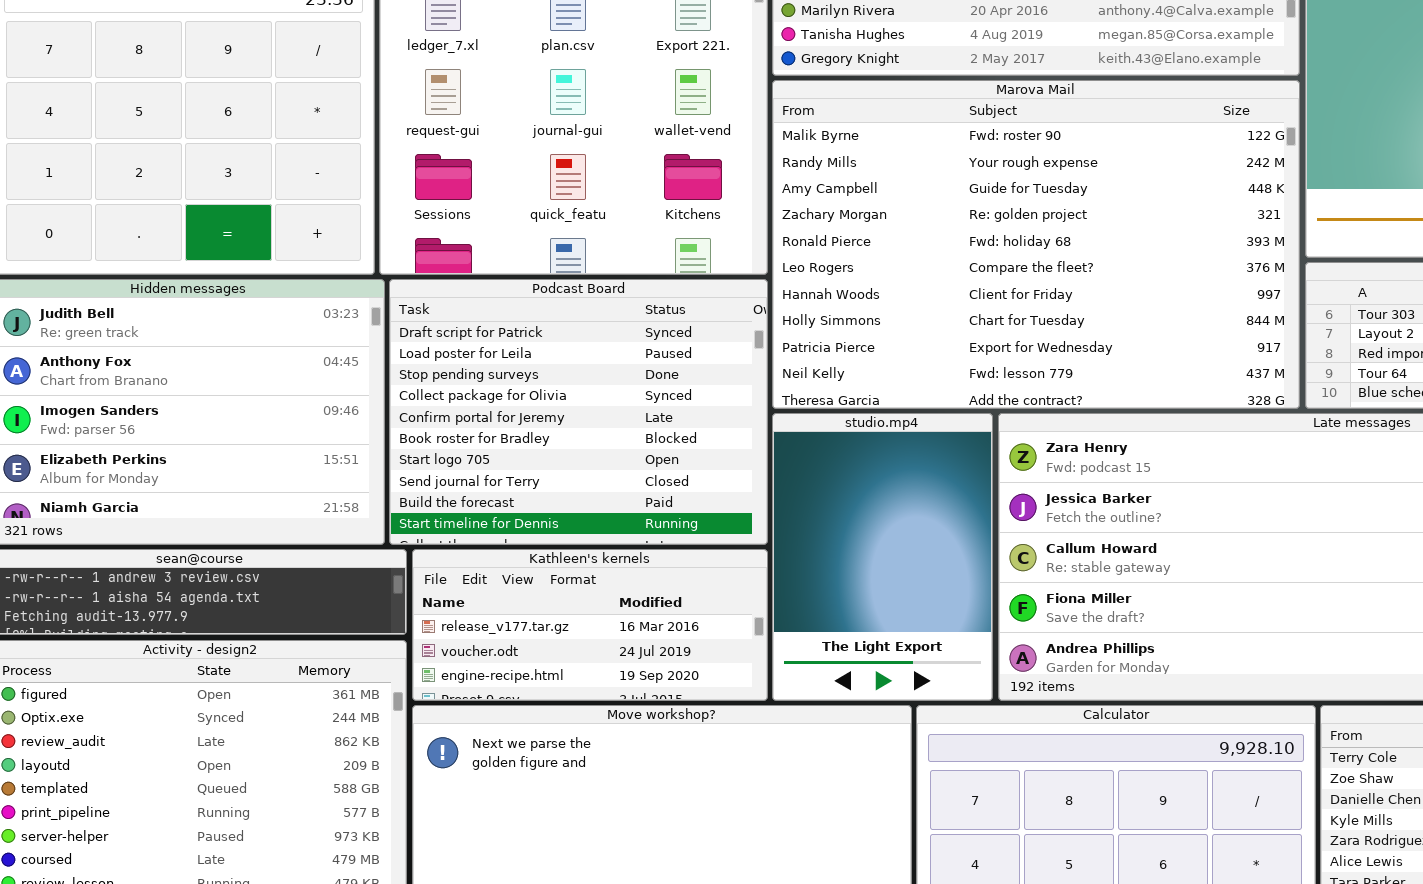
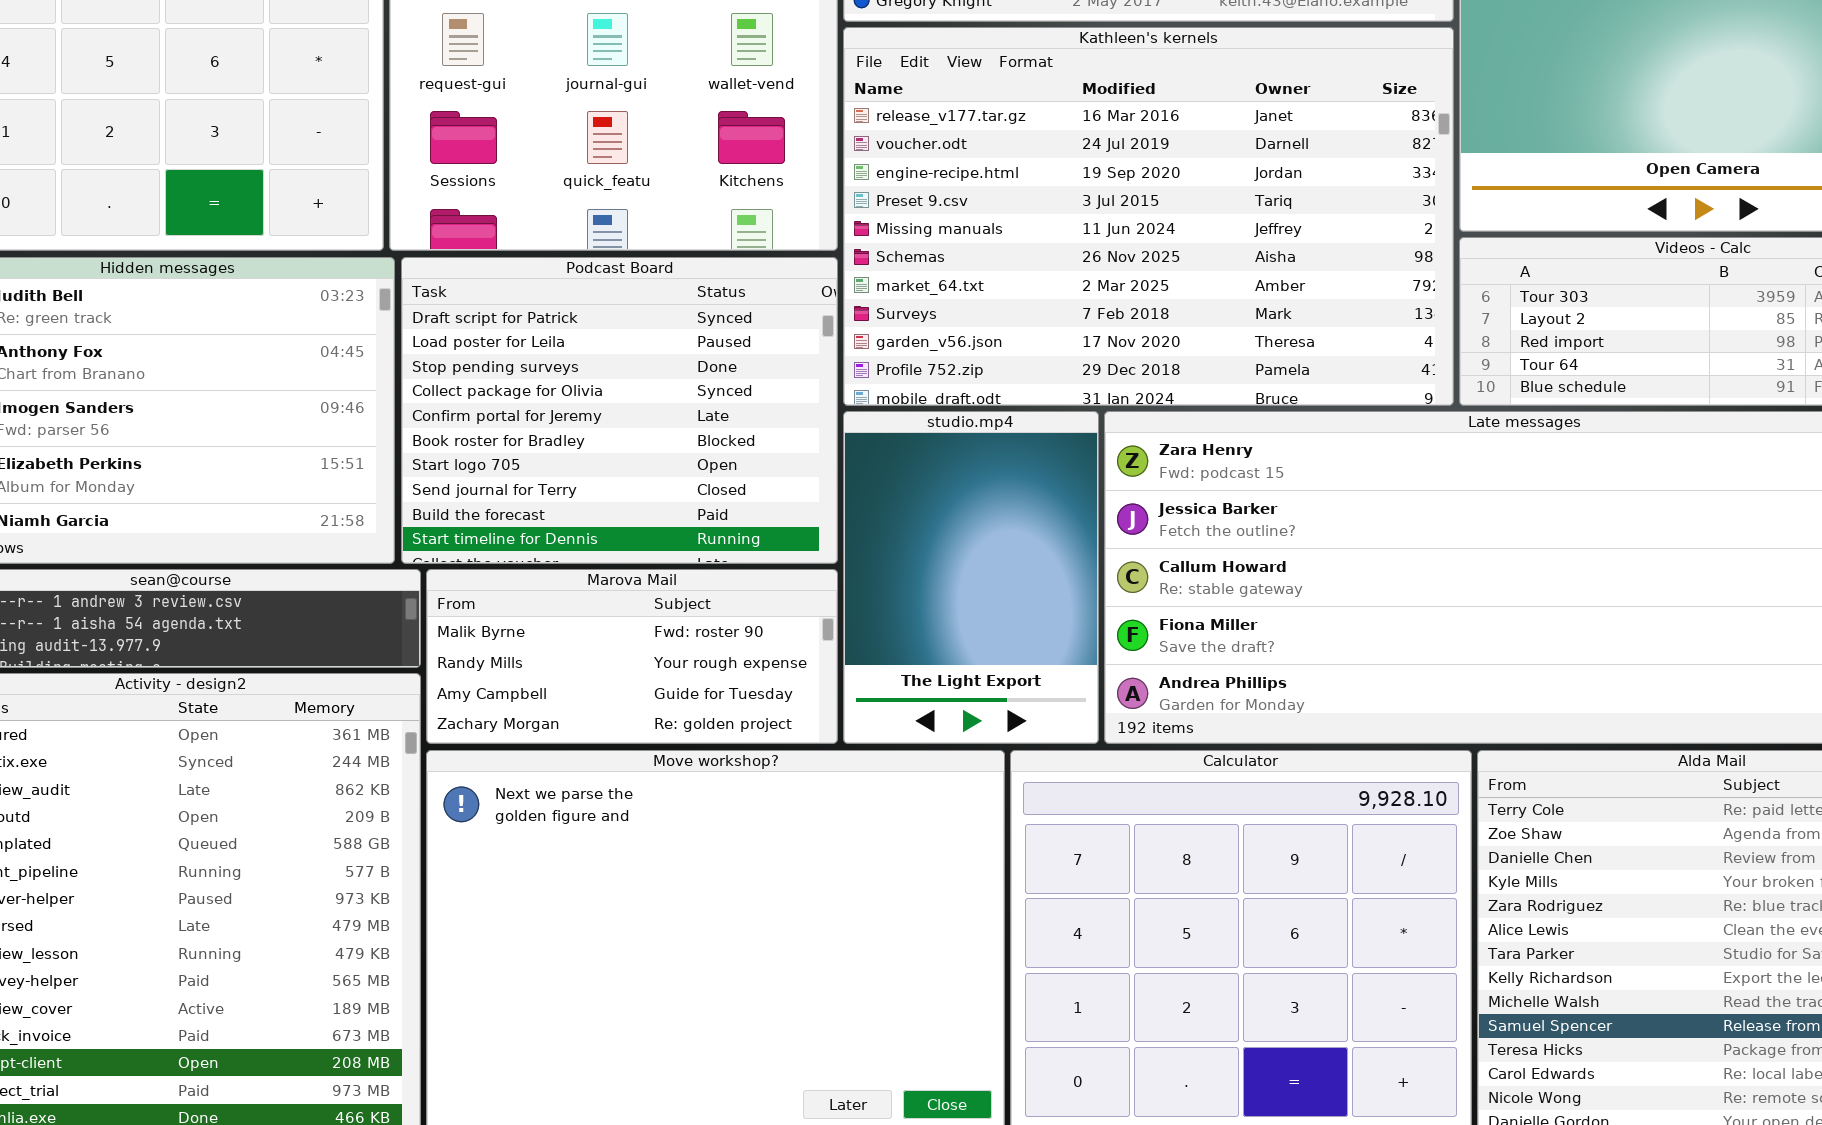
Marova Mail: [772,80,1300,409] -> [426,569,838,744], moved, resized
Kathleen's kernels: [412,549,768,701] -> [843,27,1454,406], moved, resized

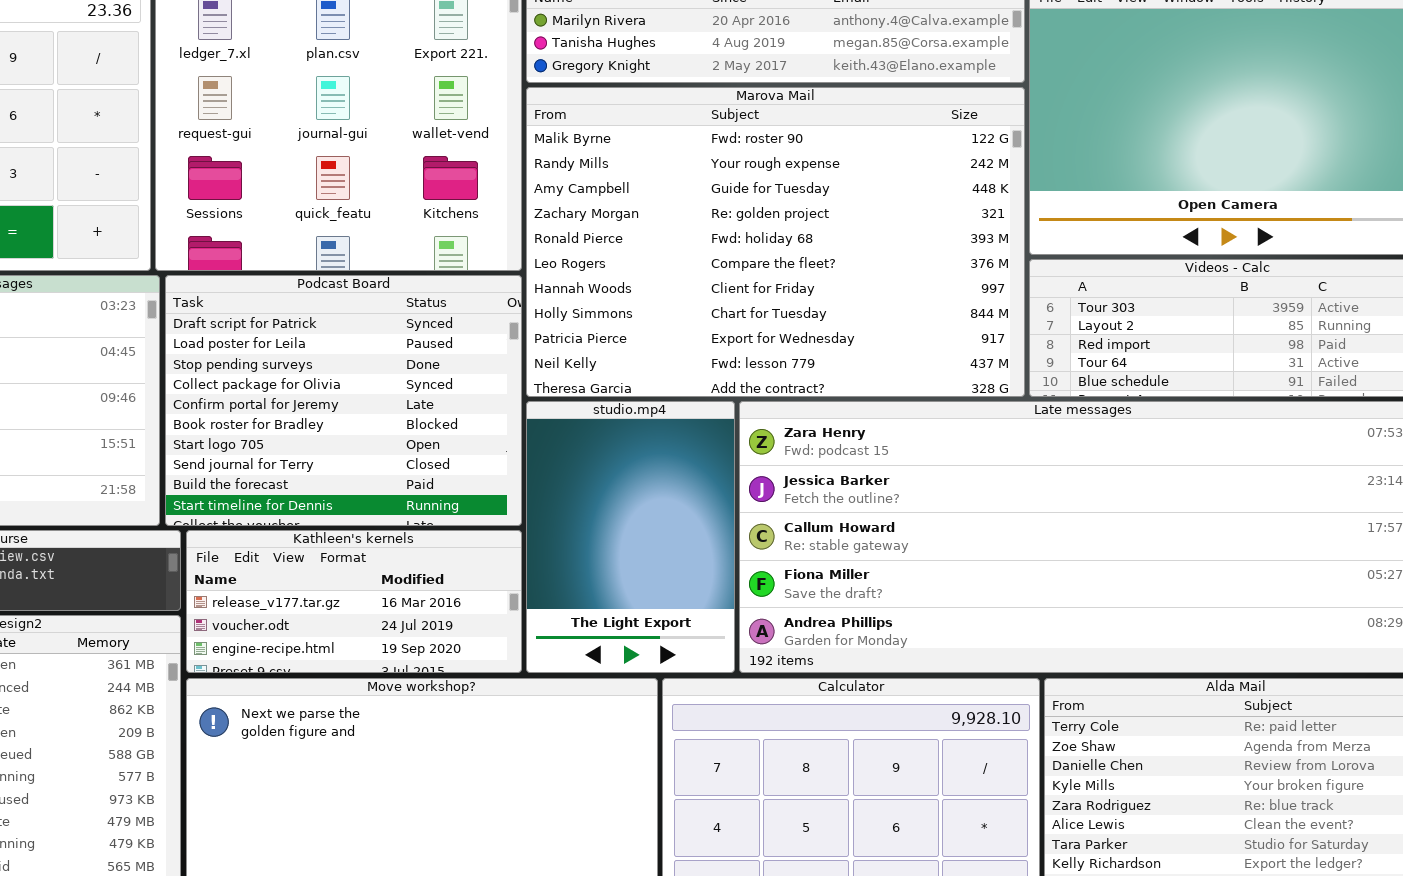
Kathleen's kernels: [843,27,1454,406] -> [186,530,522,673], moved, resized
Marova Mail: [426,569,838,744] -> [526,87,1025,397], moved, resized

